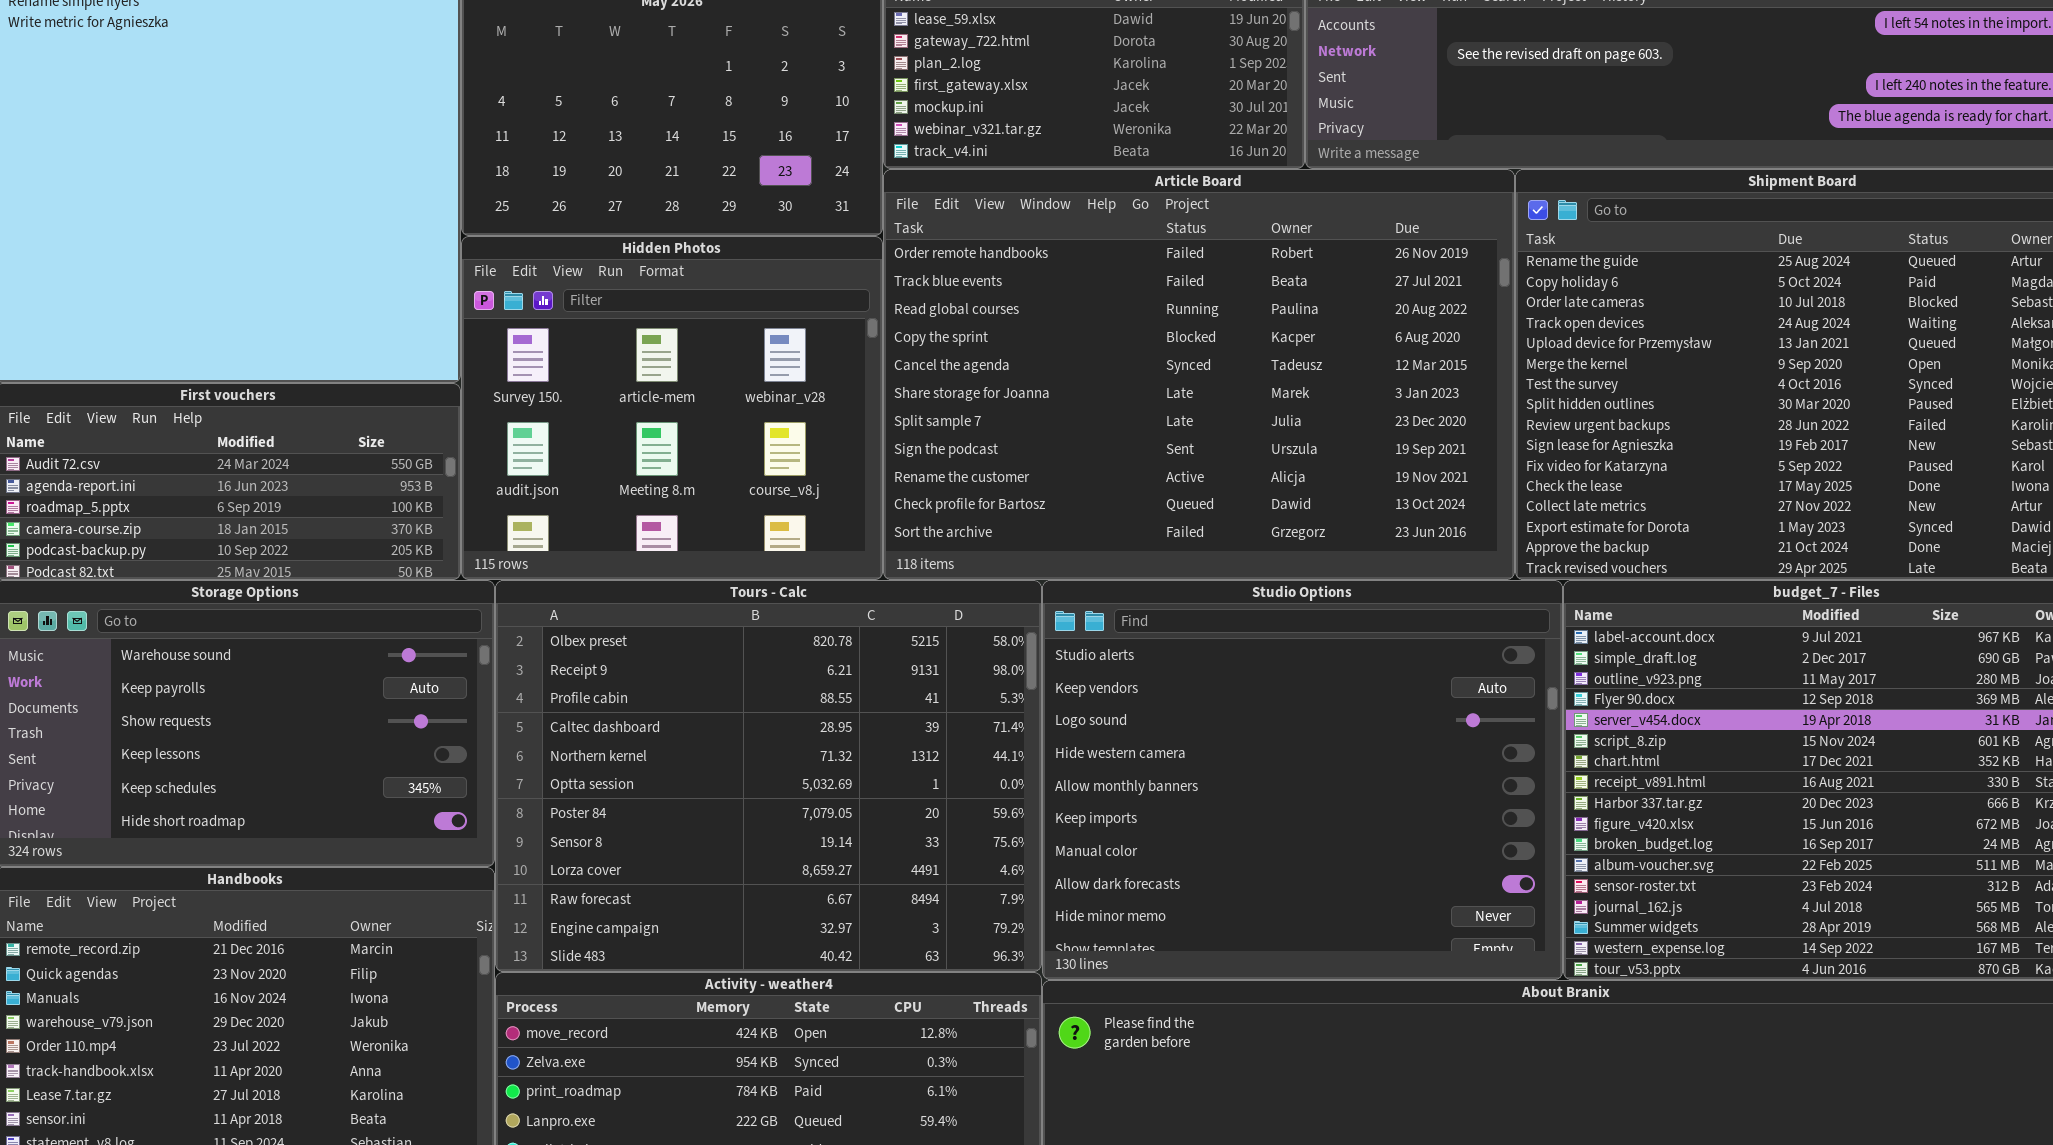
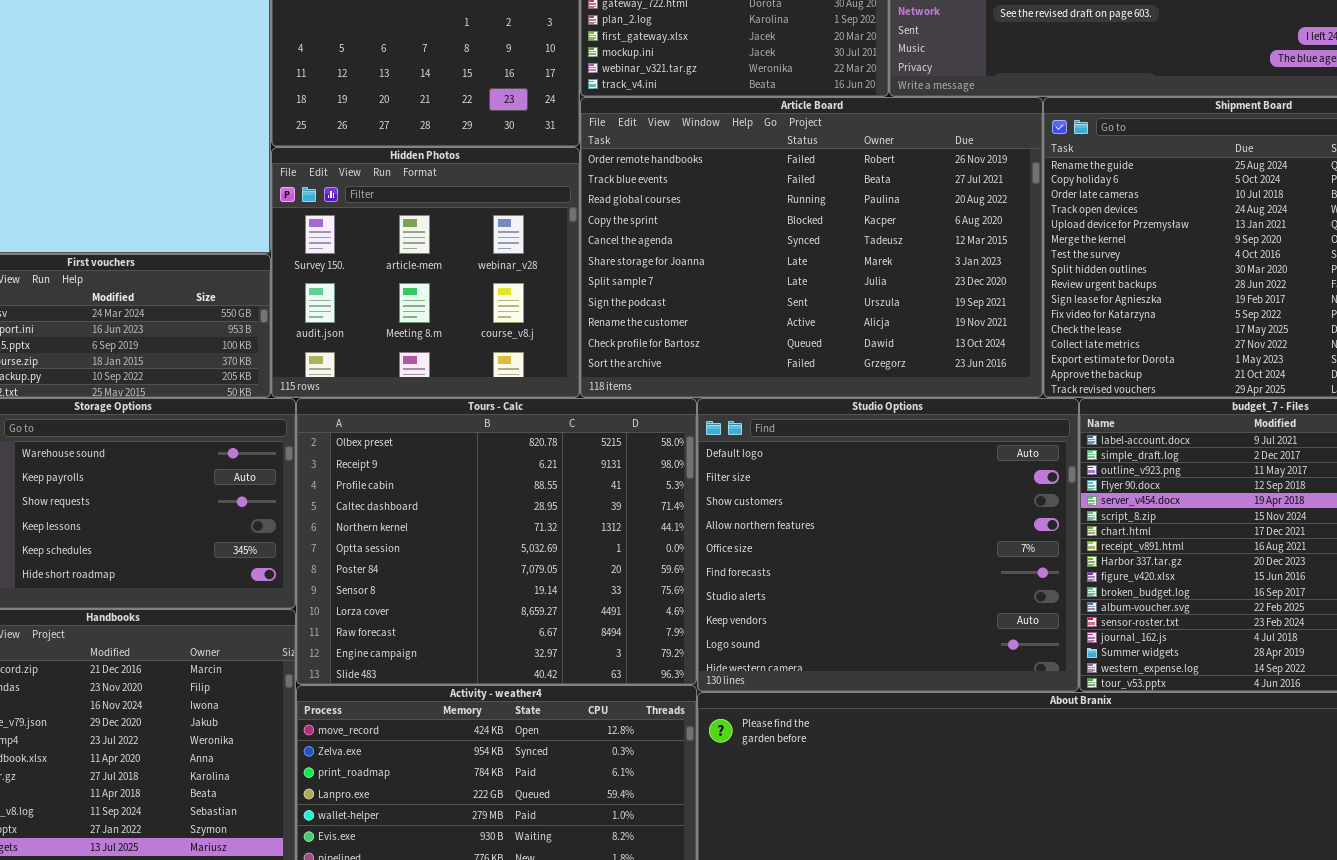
Studio Options: [1042,580,1563,980] -> [697,398,1079,692], scrolled up 6 rows

